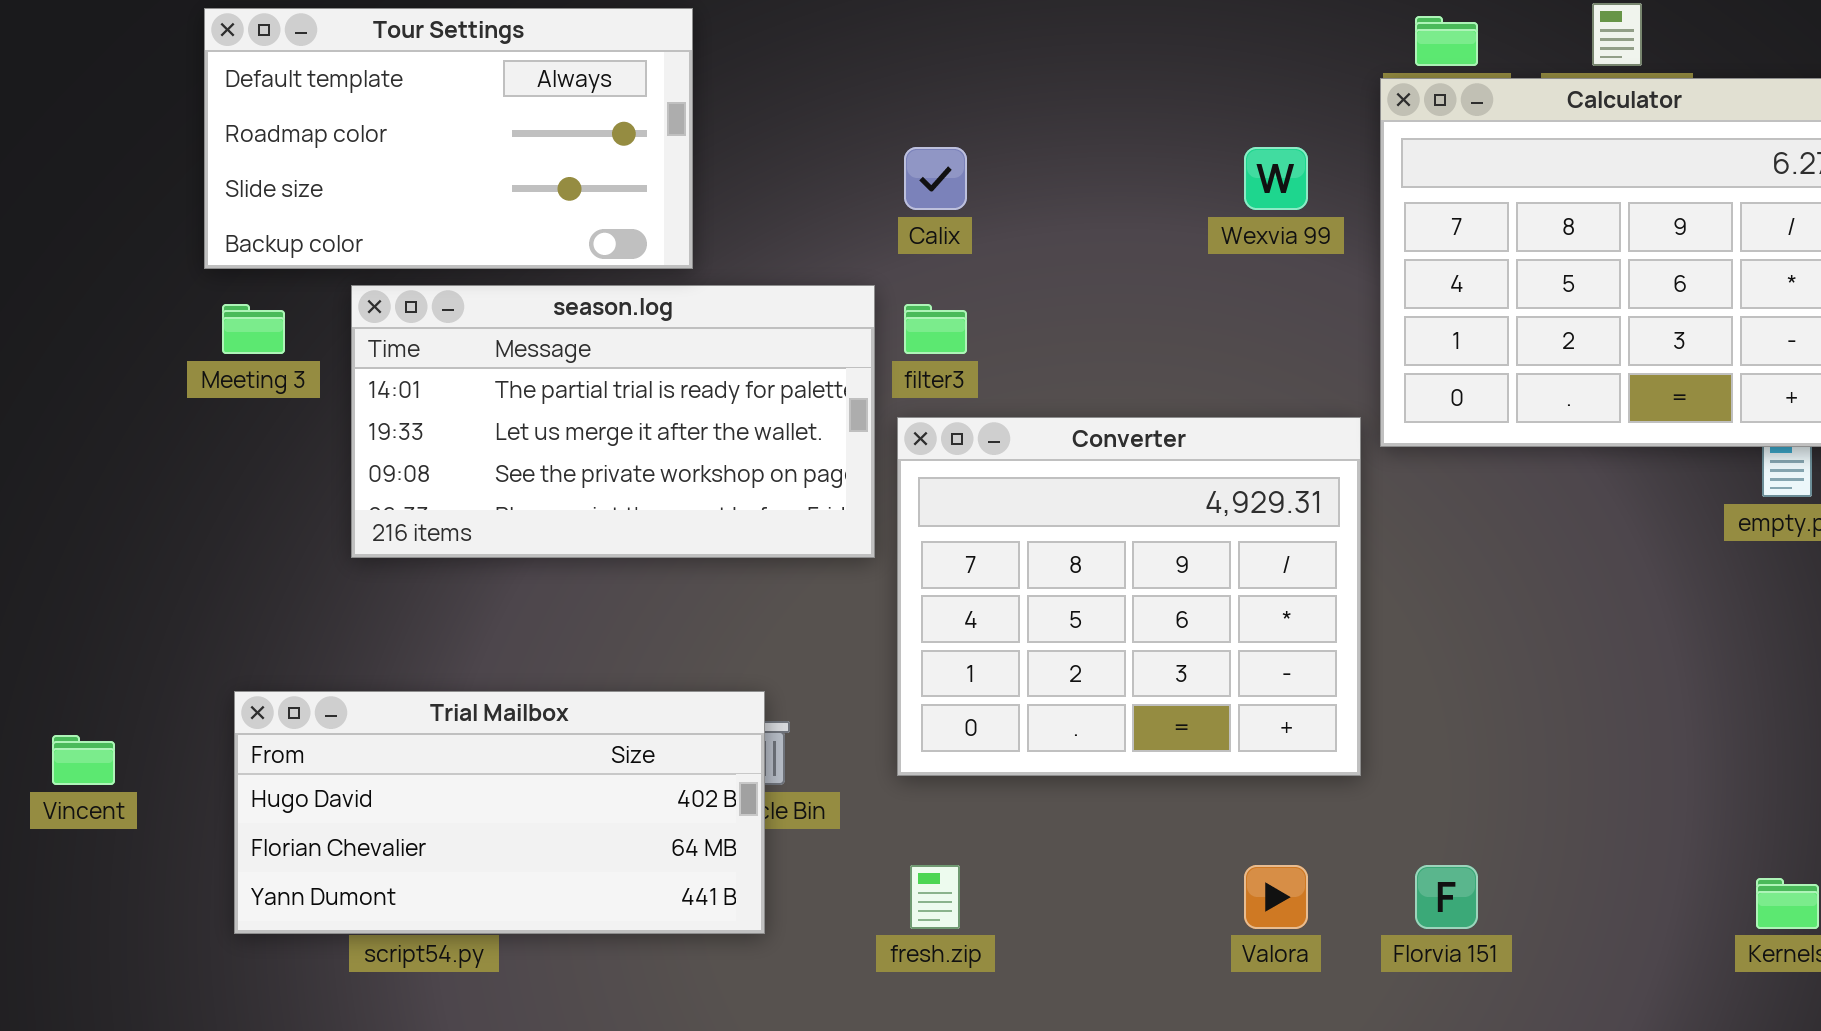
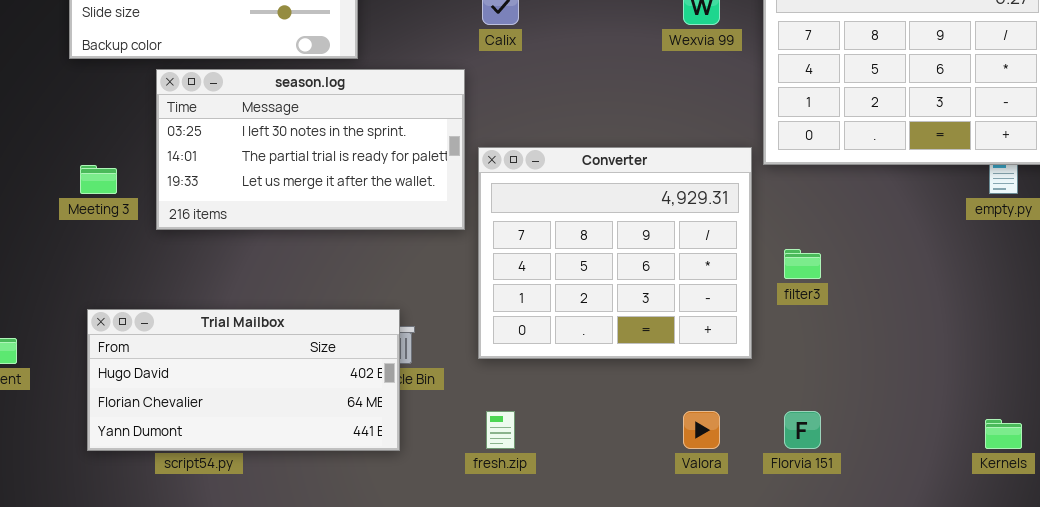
season.log: [351,285,875,558] -> [156,69,465,230], scrolled up 1 row
Meeting 3: [222,304,285,354] -> [80,165,117,194], moved
filter3: [904,304,967,354] -> [784,249,821,279], moved

